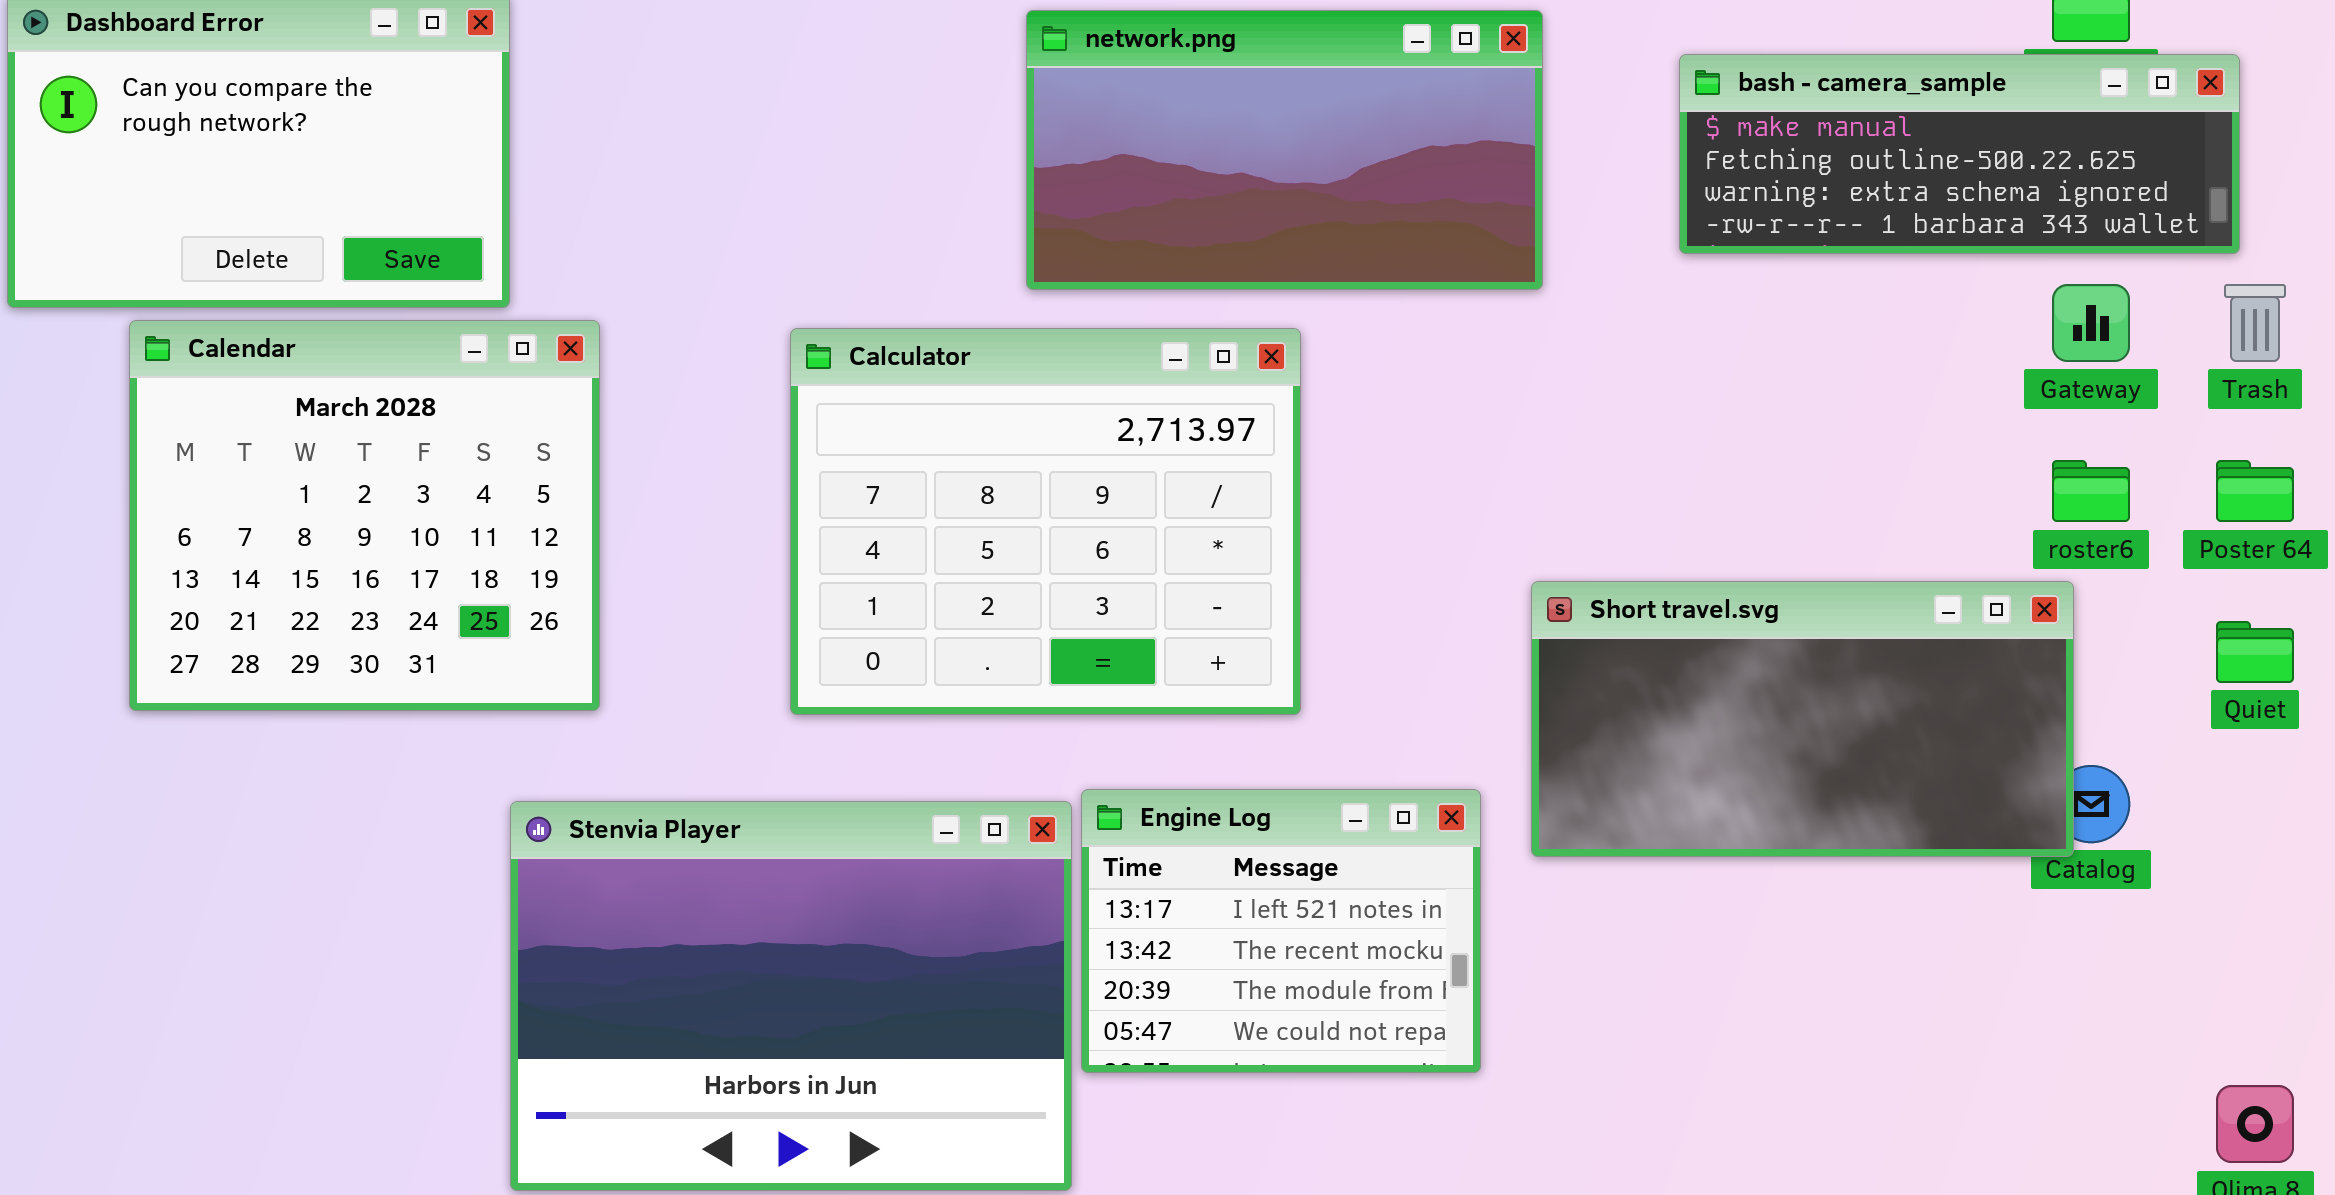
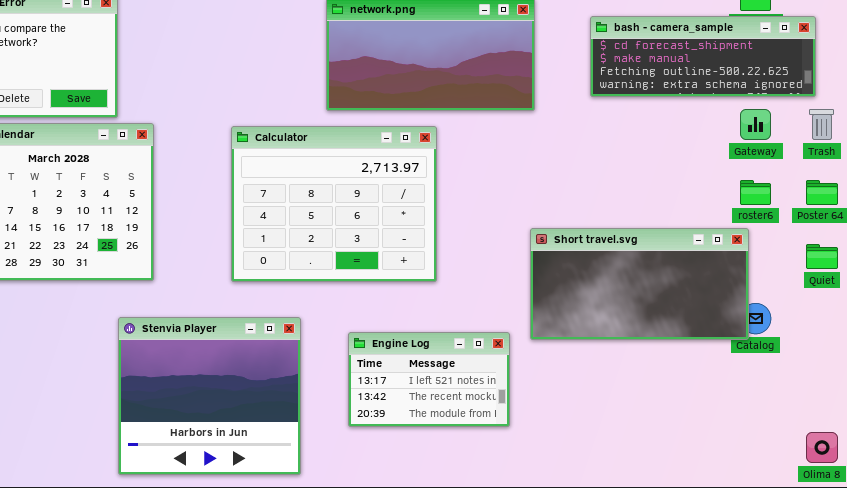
bash - camera_sample: [1679,54,2240,254] -> [590,16,816,97], scrolled up 1 row
Engine Log: [1081,789,1481,1073] -> [348,332,510,427], resized
Stenvia Player: [510,801,1072,1191] -> [118,317,301,475], resized

